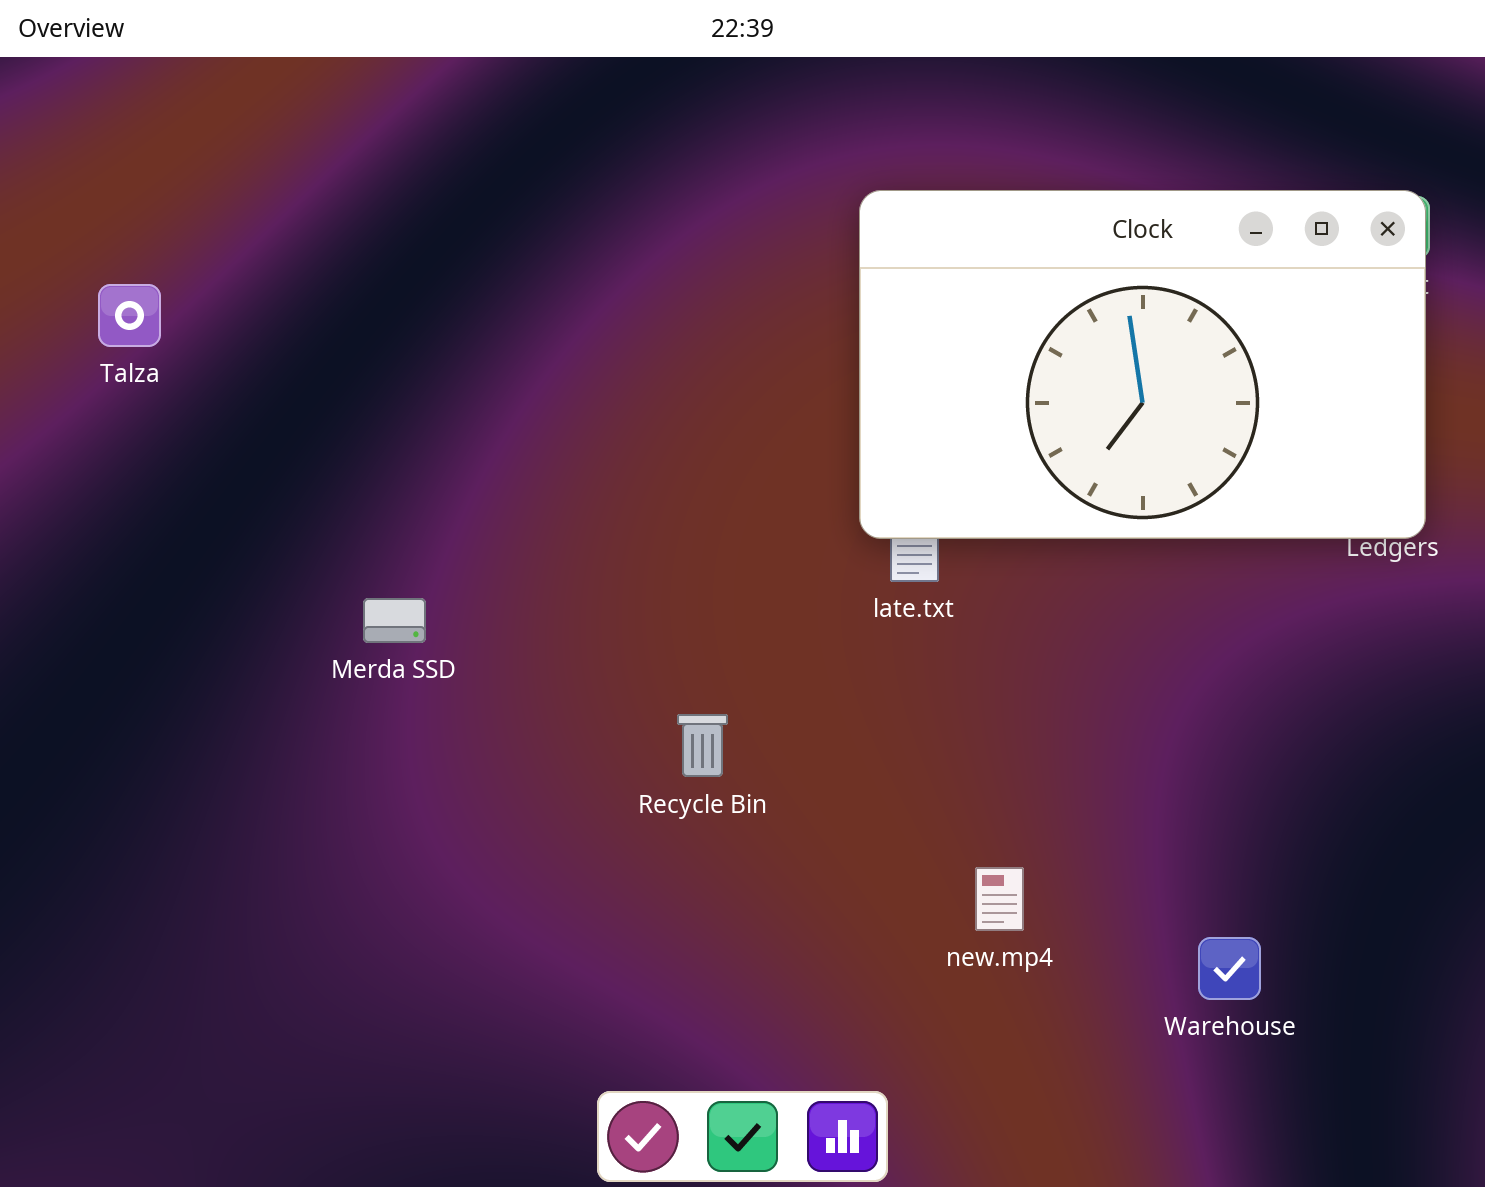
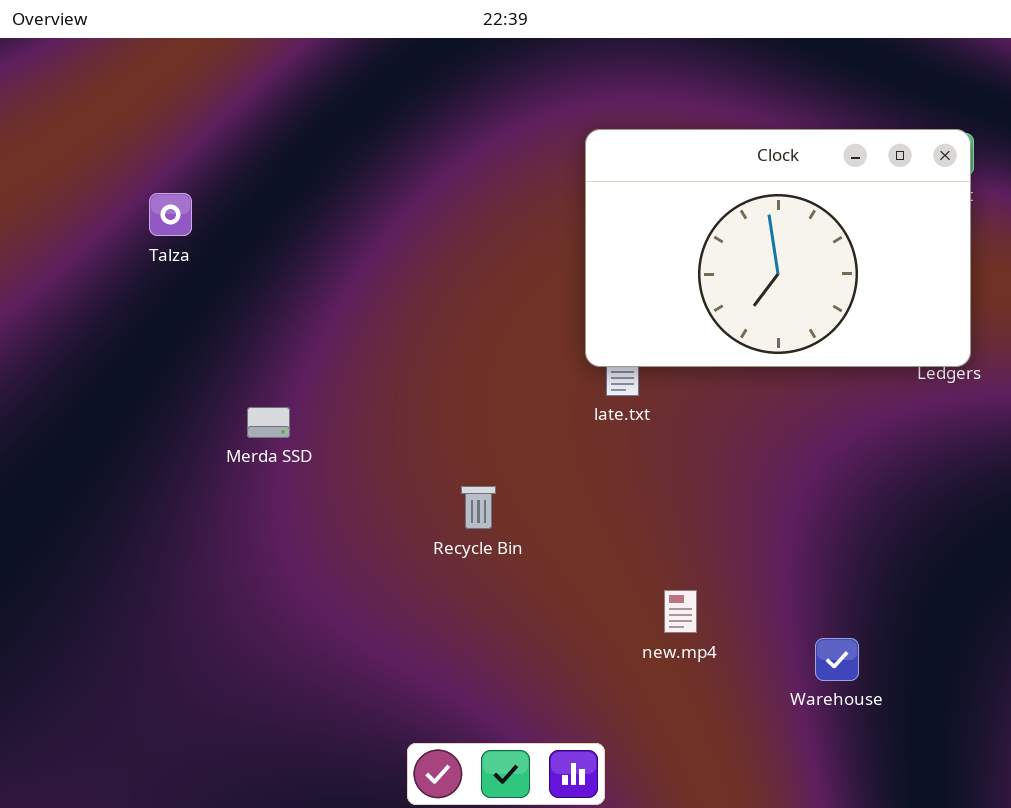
Talza: [98,284,161,347] -> [149,193,192,236], moved

